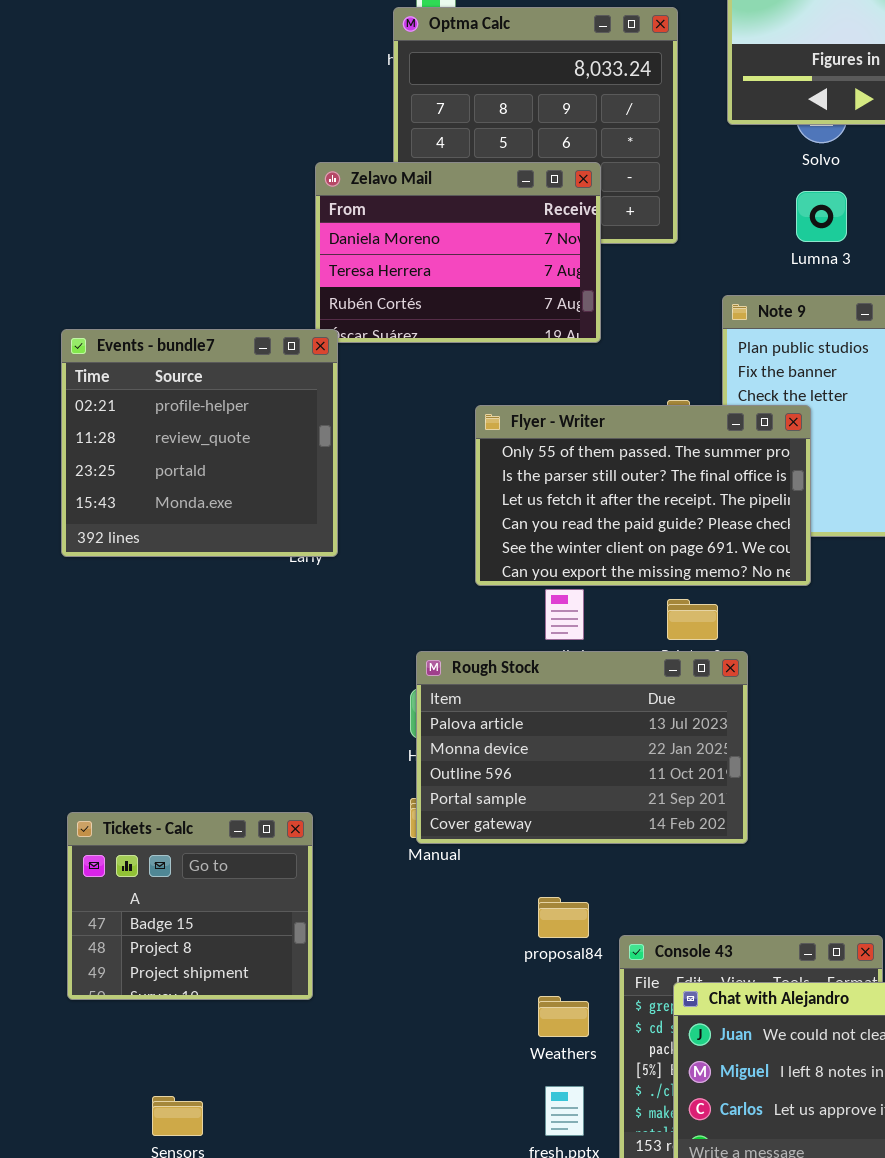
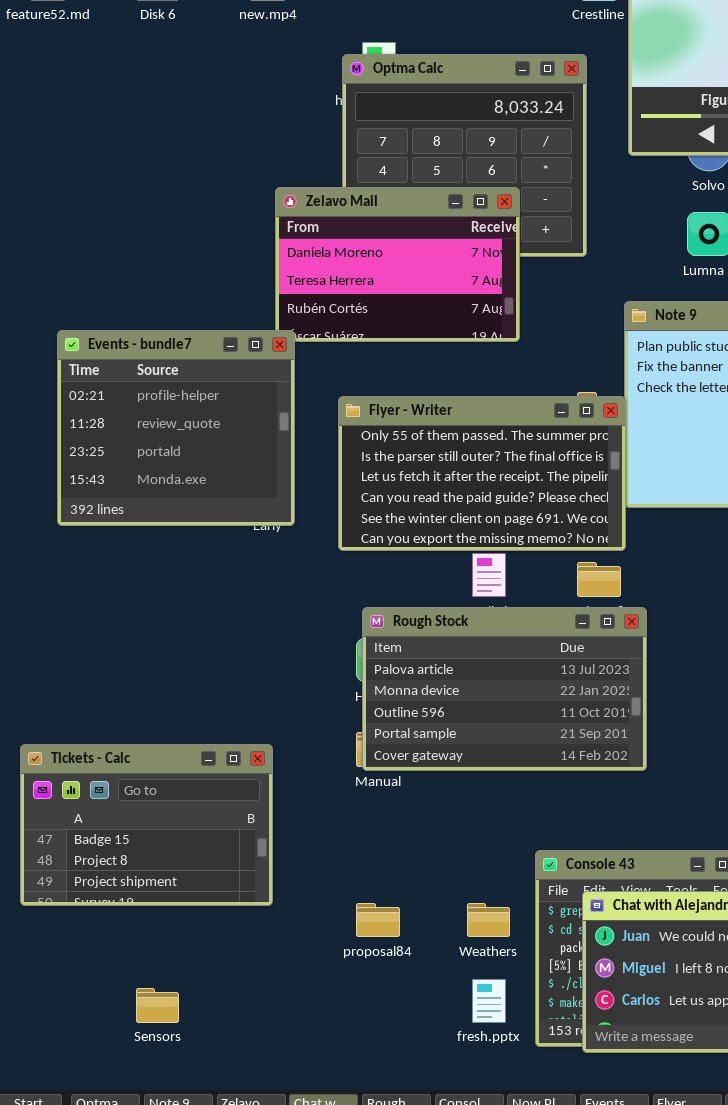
Flyer - Writer: [475,405,811,586] -> [338,396,626,551], moved
Tickets - Calc: [67,812,313,1000] -> [20,744,273,906], resized
proposal84: [538,897,589,938] -> [356,903,400,937], moved

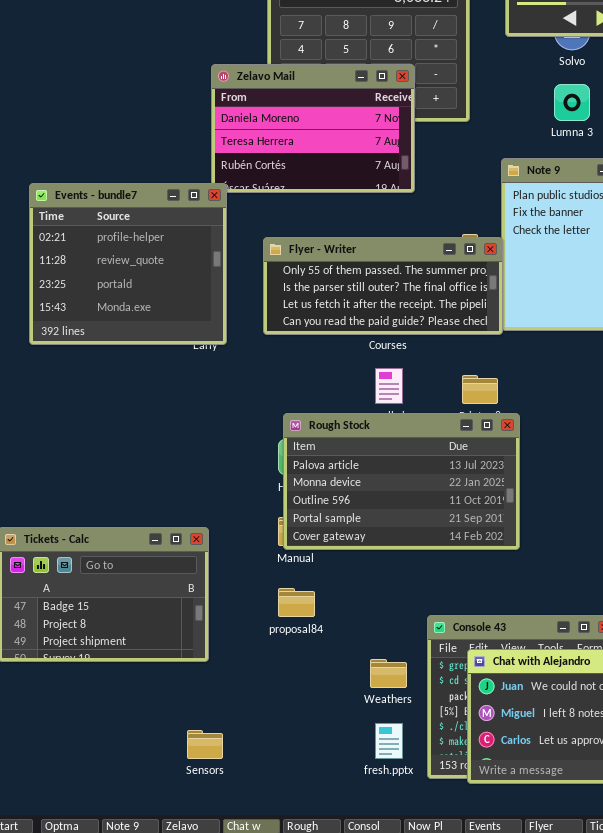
Flyer - Writer: [338,396,626,551] -> [263,237,503,335], resized
proposal84: [356,903,400,937] -> [278,588,315,617], moved
Sensors: [136,988,179,1023] -> [187,730,223,759], moved

